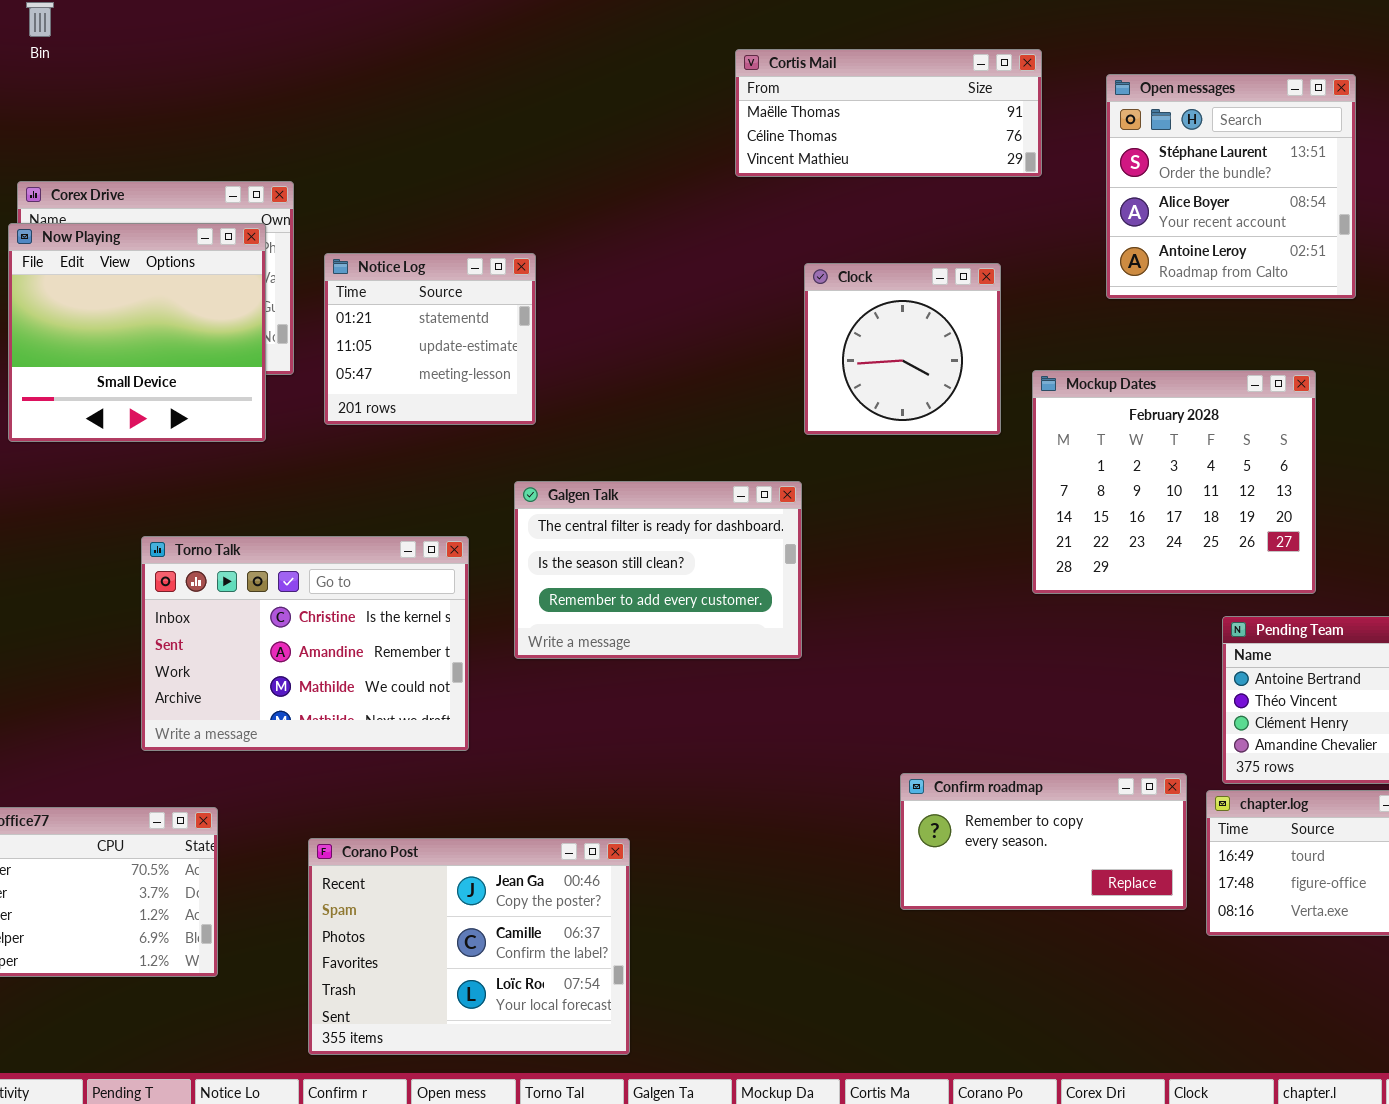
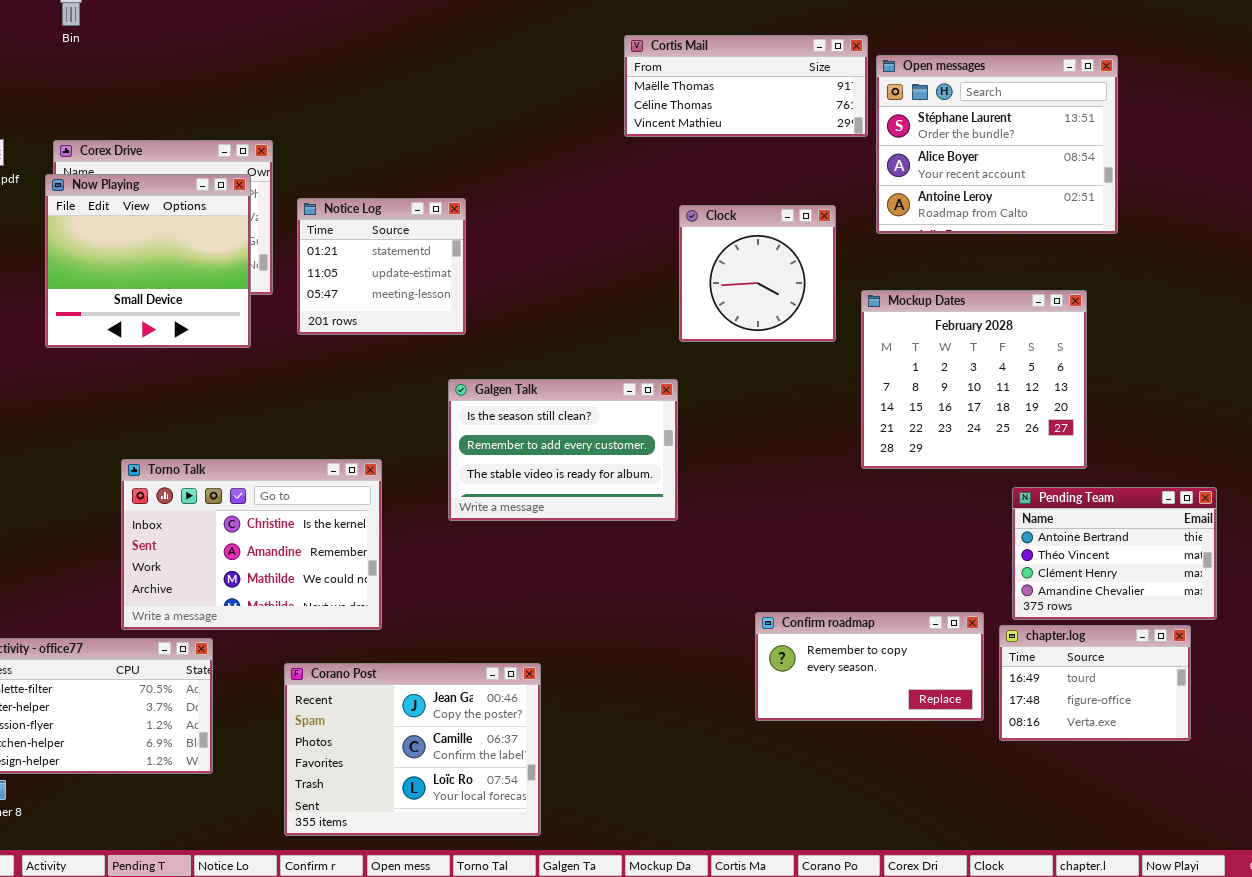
Open messages: [1106,74,1356,299] -> [876,55,1118,234], resized
Galgen Talk: [514,481,802,659] -> [448,379,678,521], scrolled down 1 row
Torno Talk: [141,536,469,751] -> [121,459,382,630], moved

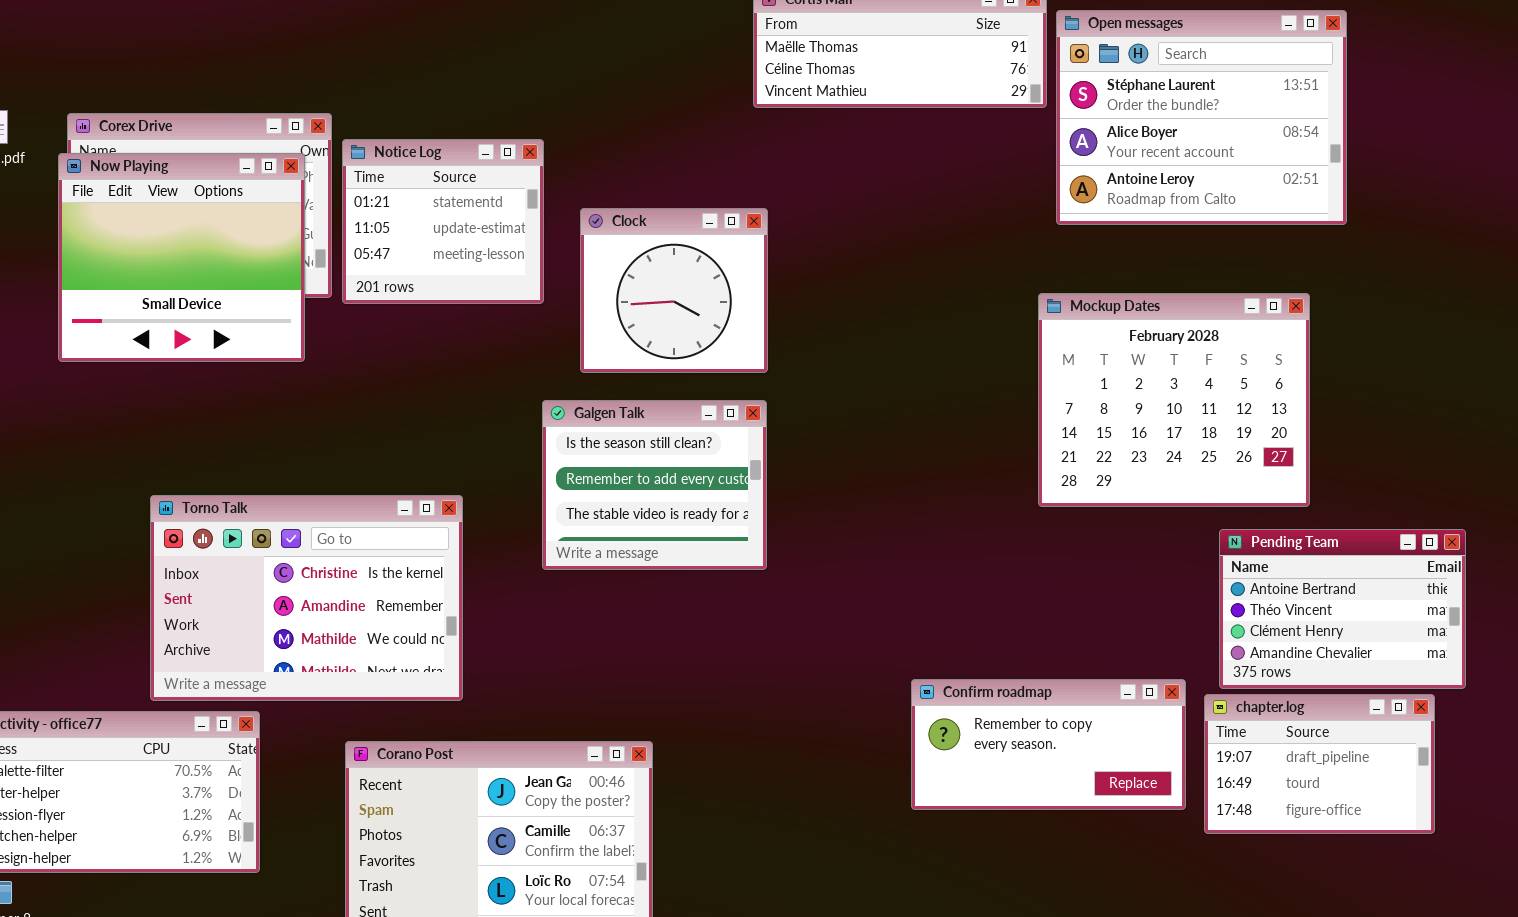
Notice Log: [297,198,466,335] -> [342,139,544,304], moved
Clock: [679,205,836,342] -> [580,208,768,373], moved
Galgen Talk: [448,379,678,521] -> [542,400,767,570], resized
chapter.log: [999,625,1191,741] -> [1204,694,1435,834], scrolled up 1 row

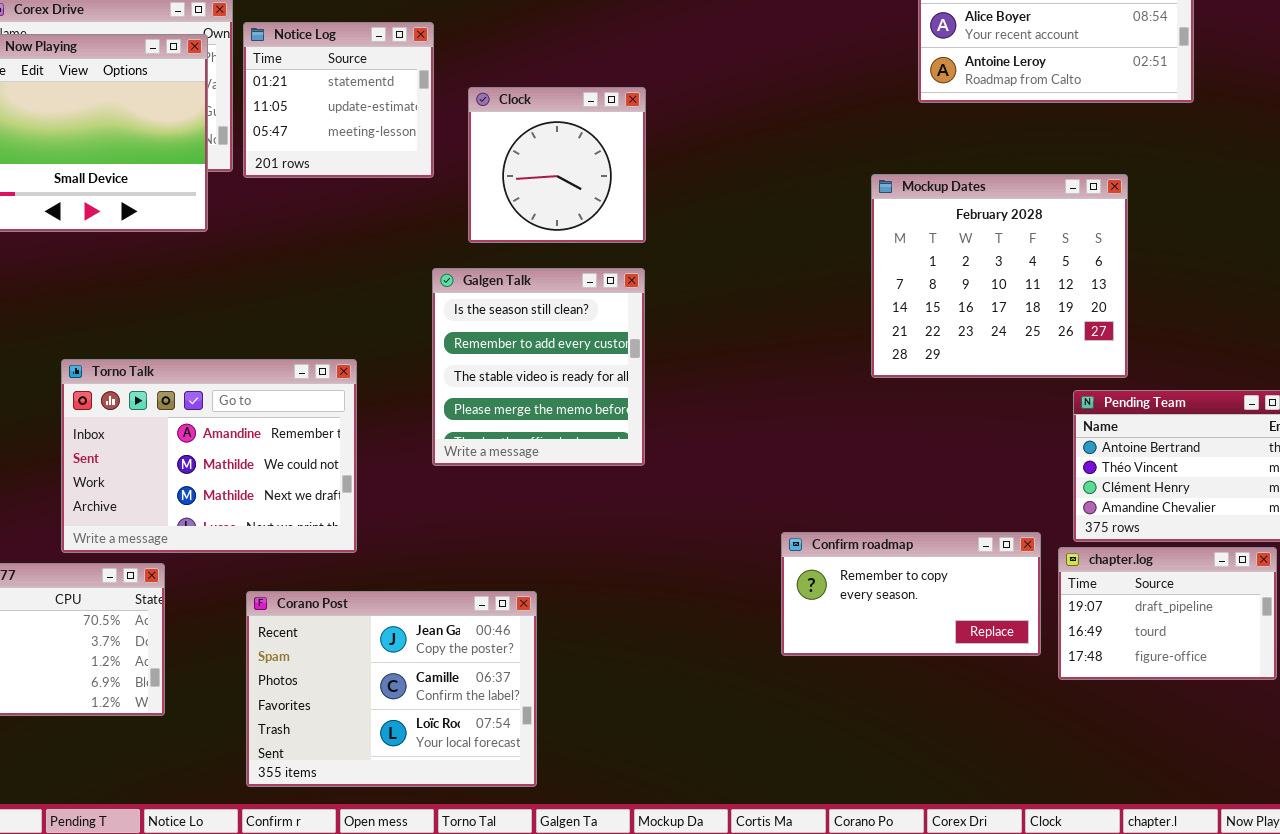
Mockup Dates: [1038,293,1310,507] -> [871,174,1128,378], moved
Galgen Talk: [542,400,767,570] -> [432,268,645,466], resized
Torno Talk: [150,495,463,701] -> [61,359,357,553], scrolled down 1 row

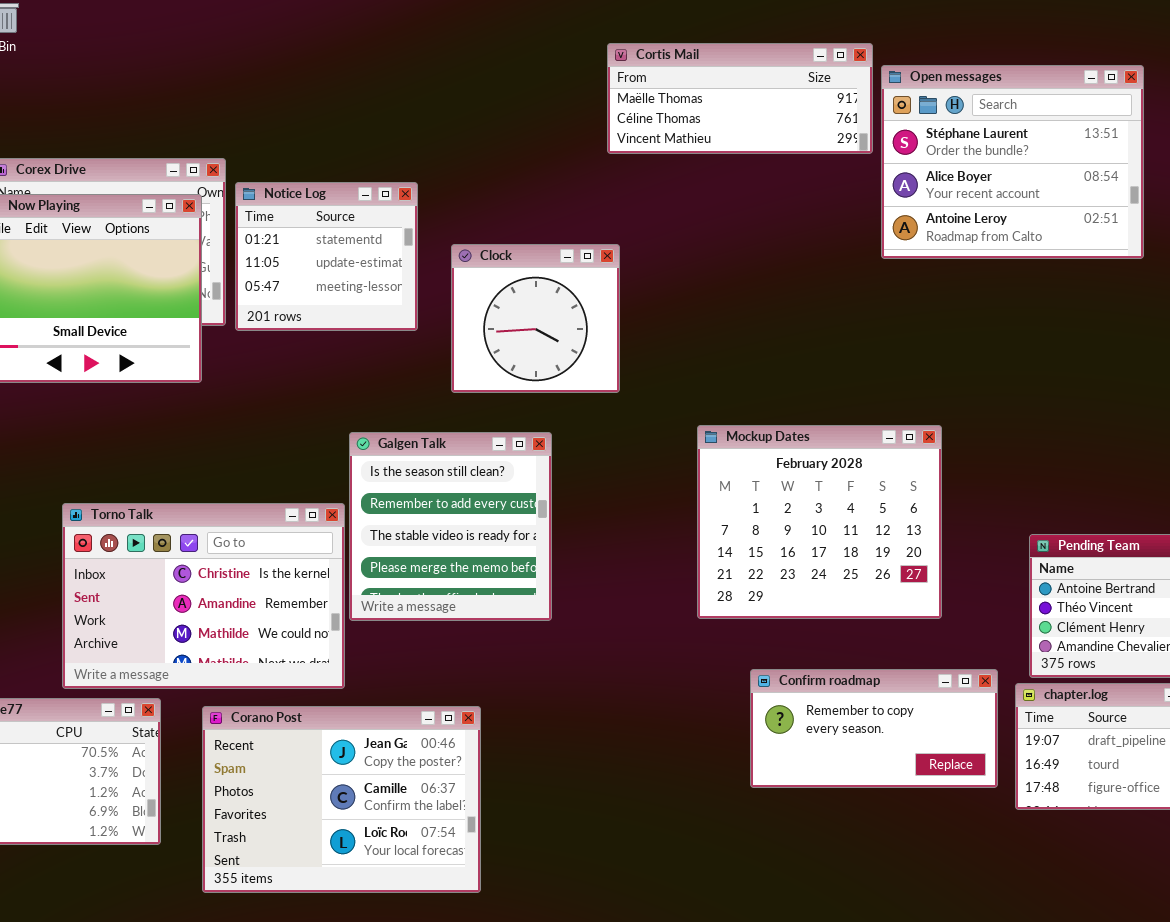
Mockup Dates: [871,174,1128,378] -> [697,425,942,619], moved
Galgen Talk: [432,268,645,466] -> [349,432,552,621], moved
Torno Talk: [61,359,357,553] -> [62,503,345,689], scrolled up 1 row
Corano Post: [246,591,537,787] -> [202,706,481,893], moved

